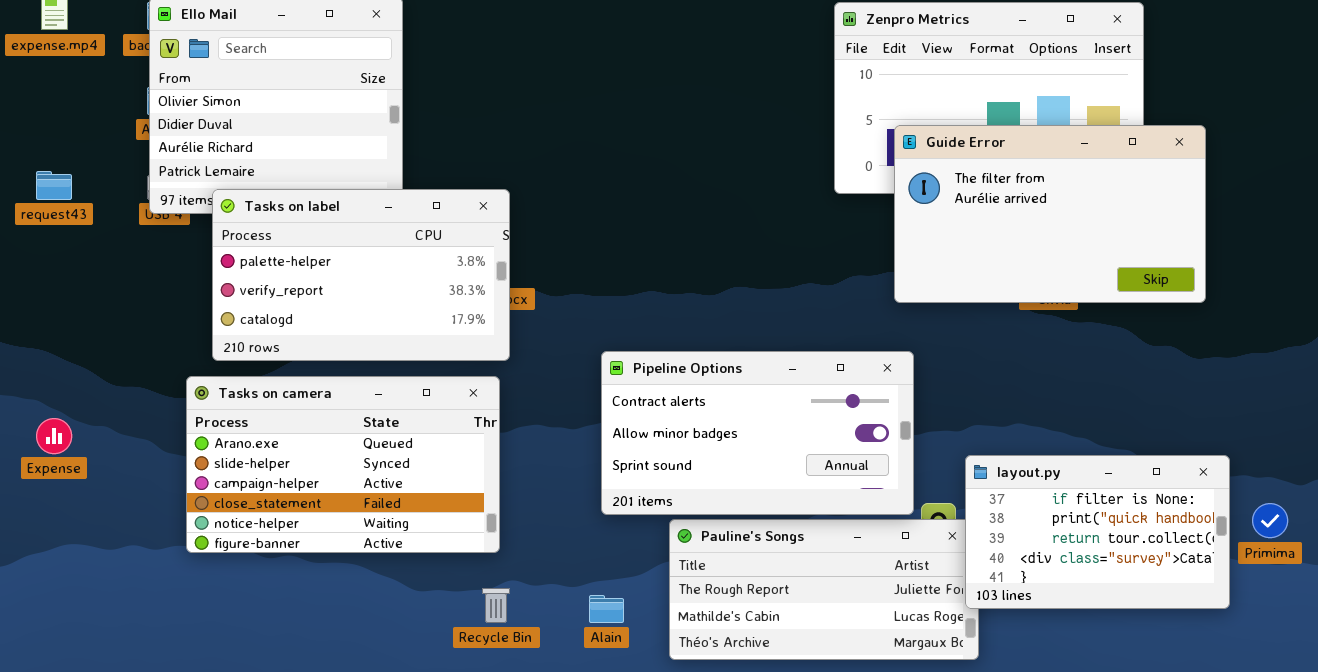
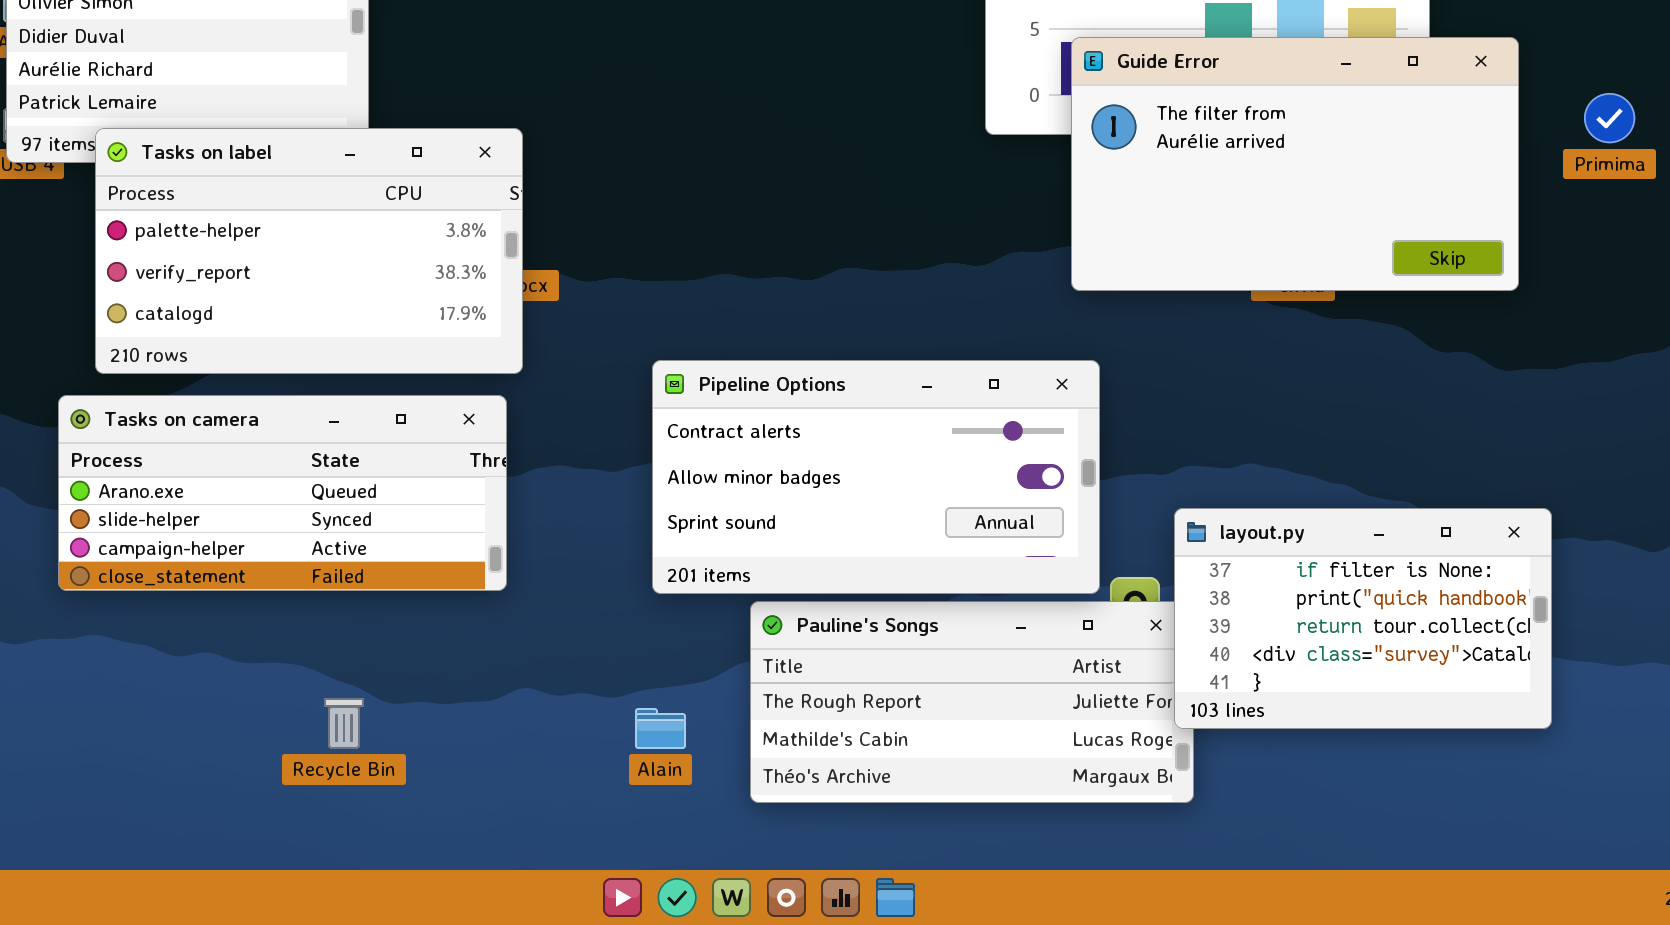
Tasks on camera: [186,376,500,553] -> [58,395,507,591], resized
Primima: [1252,503,1288,538] -> [1584,93,1635,143], moved
Recycle Bin: [482,588,510,623] -> [324,698,364,749], moved

